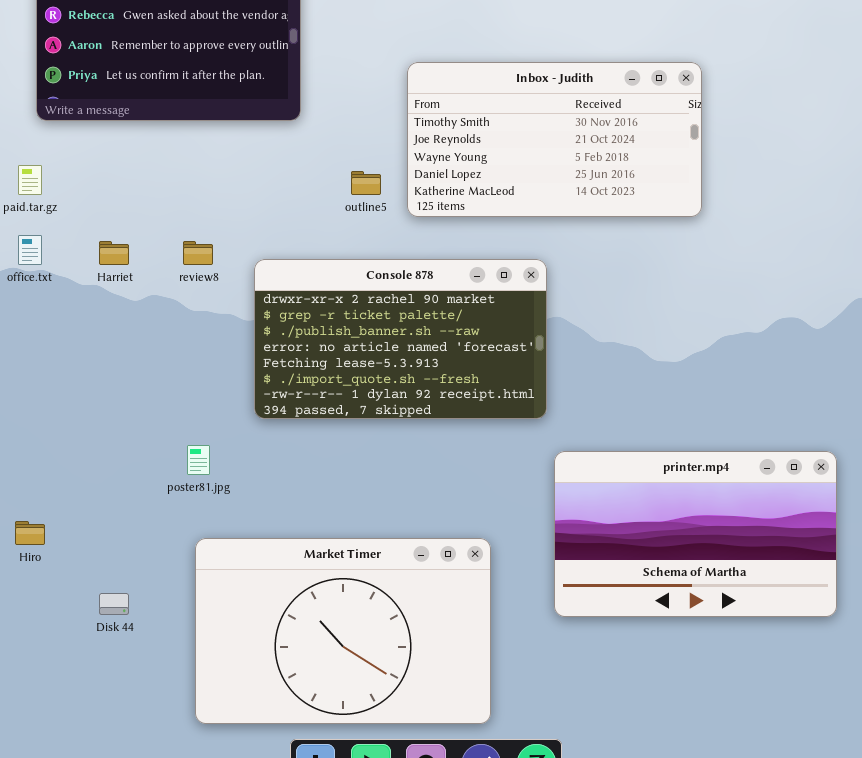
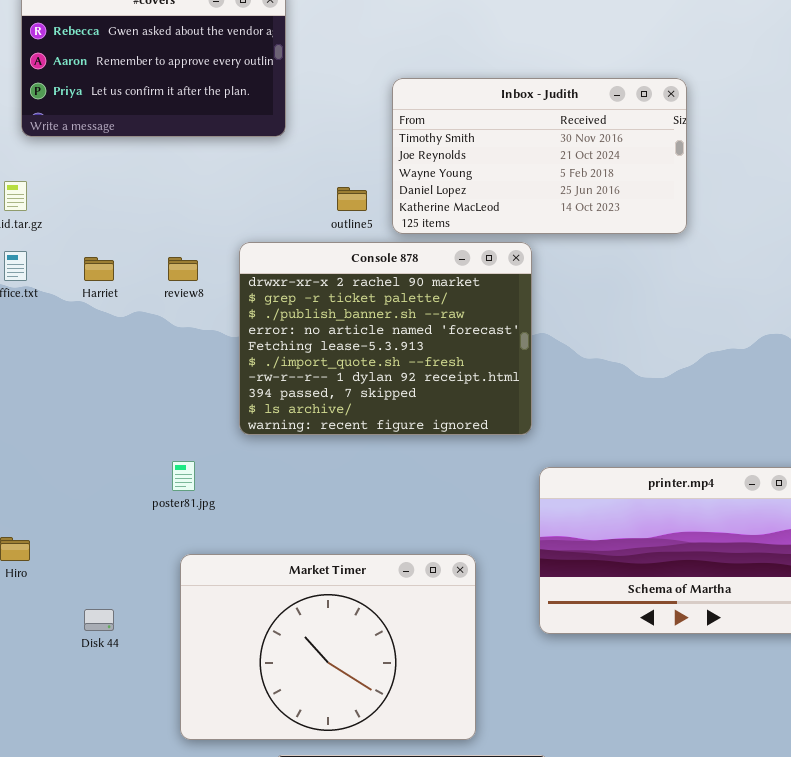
Console 878: [254,259,547,419] -> [239,242,532,435], resized

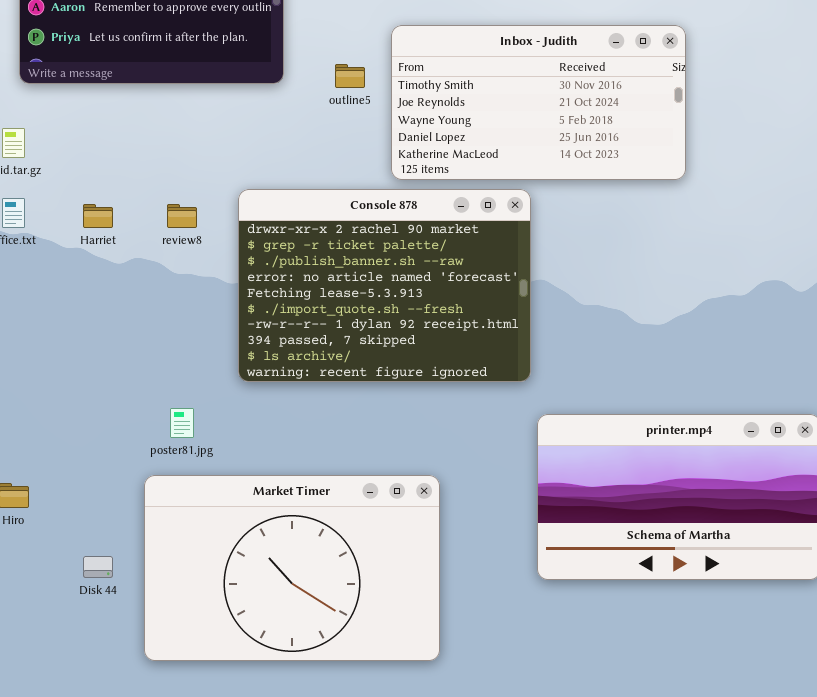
outline5: [337,187,367,211] -> [335,64,365,88], moved
Market Timer: [180,554,476,740] -> [144,475,440,661], moved

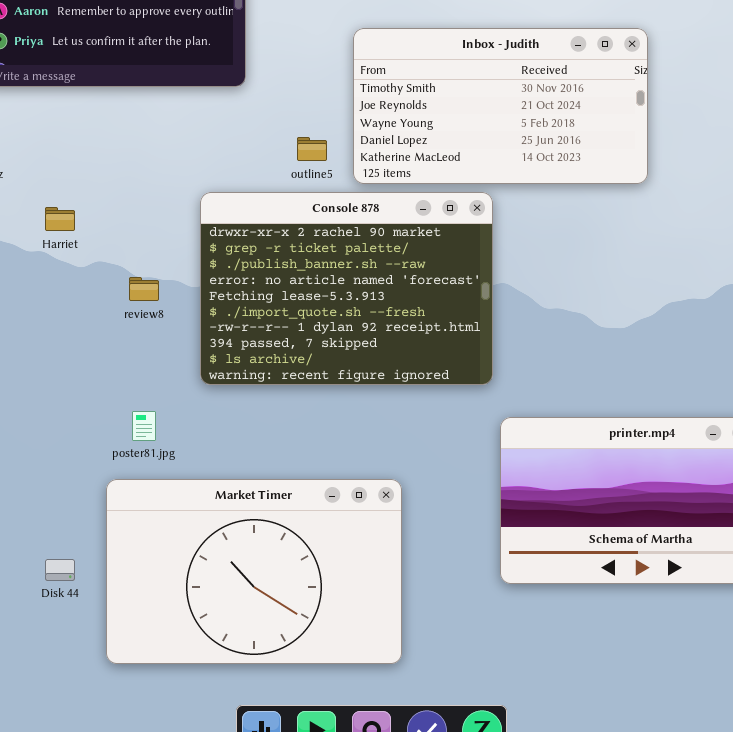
outline5: [335,64,365,88] -> [297,137,327,161], moved
review8: [167,204,197,228] -> [129,277,159,301], moved

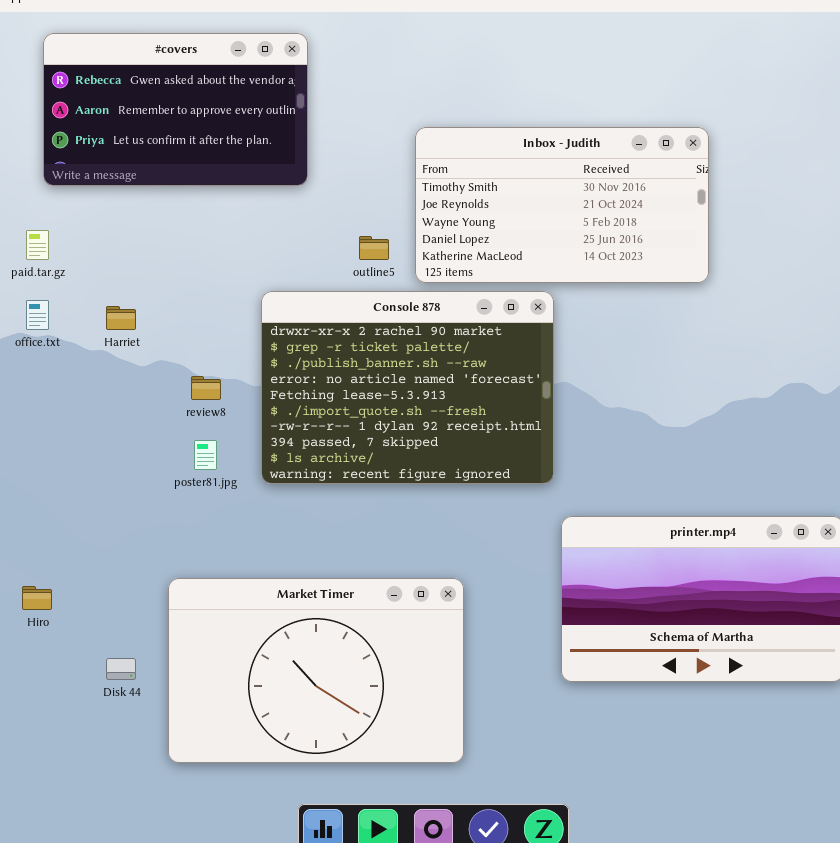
poster81.jpg: [132,411,156,441] -> [194,440,217,470], moved

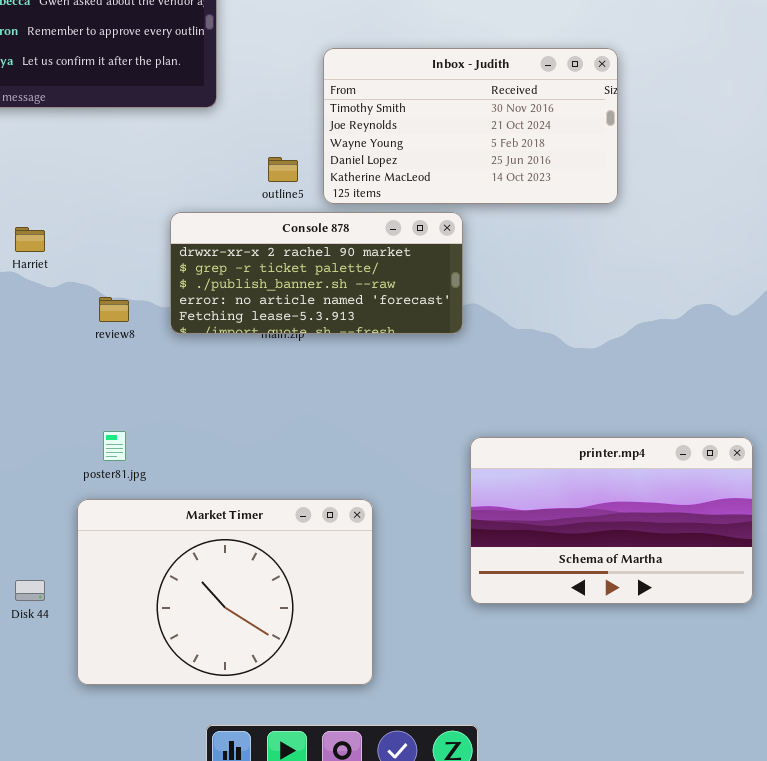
Console 878: [261,291,554,484] -> [170,212,463,334], resized
poster81.jpg: [194,440,217,470] -> [103,431,126,461], moved

